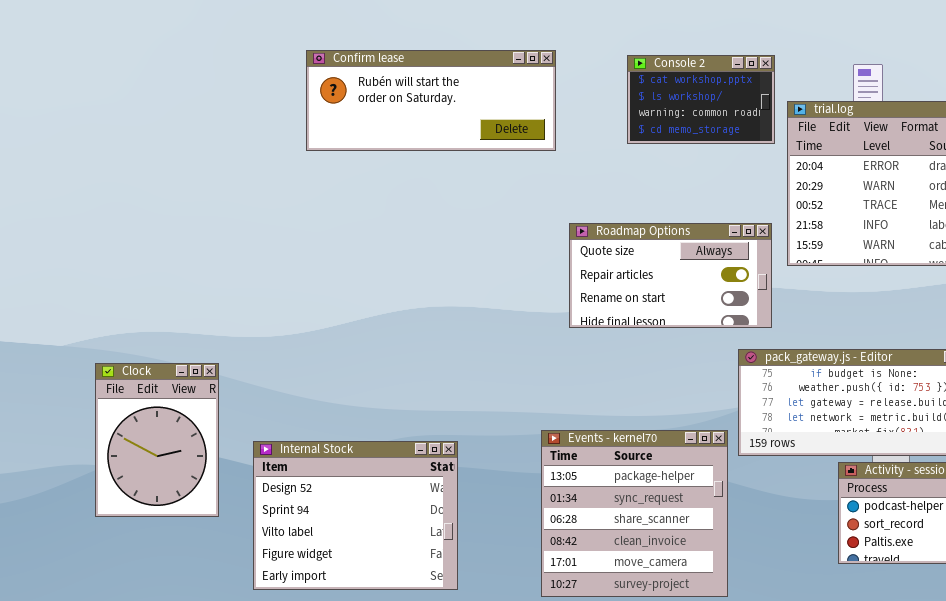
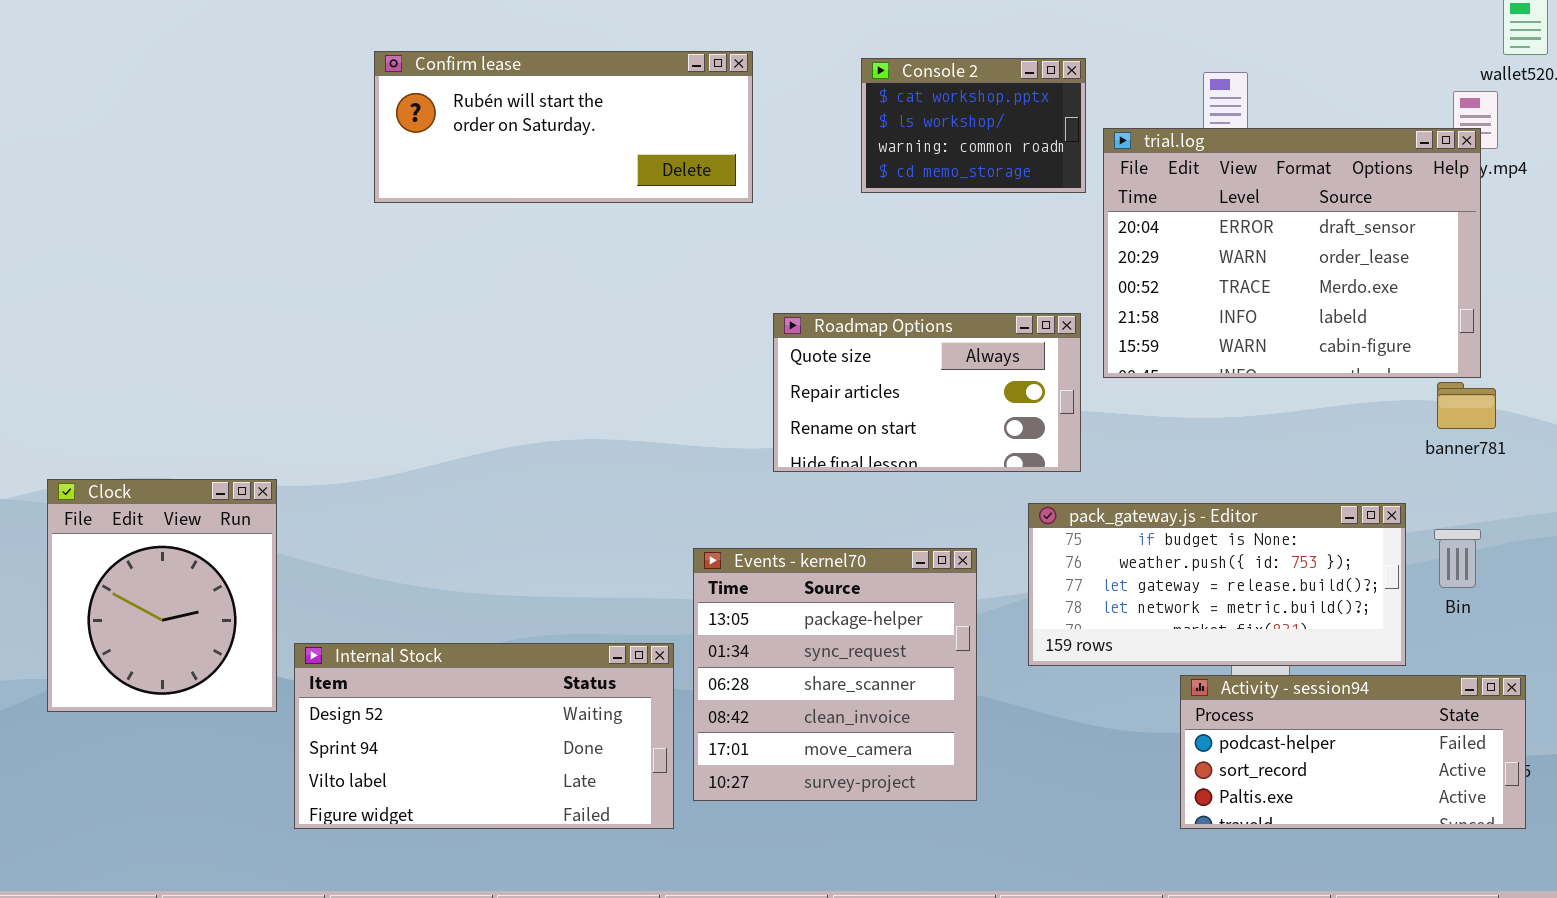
Clock: [95,363,219,517] -> [47,479,277,712], moved, resized
Events - kernel70: [541,430,728,597] -> [693,548,977,801], moved
Internal Stock: [253,441,458,590] -> [294,643,674,829], resized

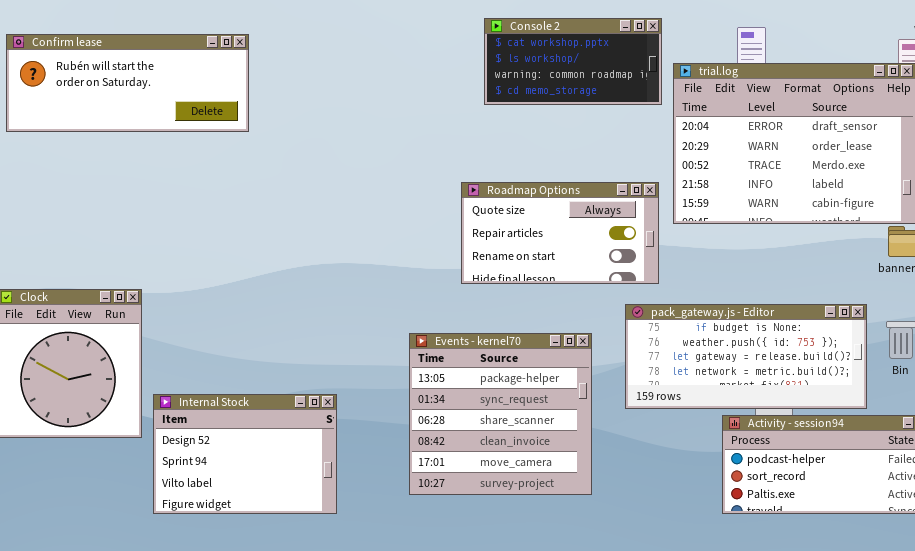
Confirm lease: [374,51,753,203] -> [6,34,249,132], moved
Console 2: [861,58,1086,193] -> [484,18,662,105], resized
Internal Stock: [294,643,674,829] -> [153,394,337,514], resized

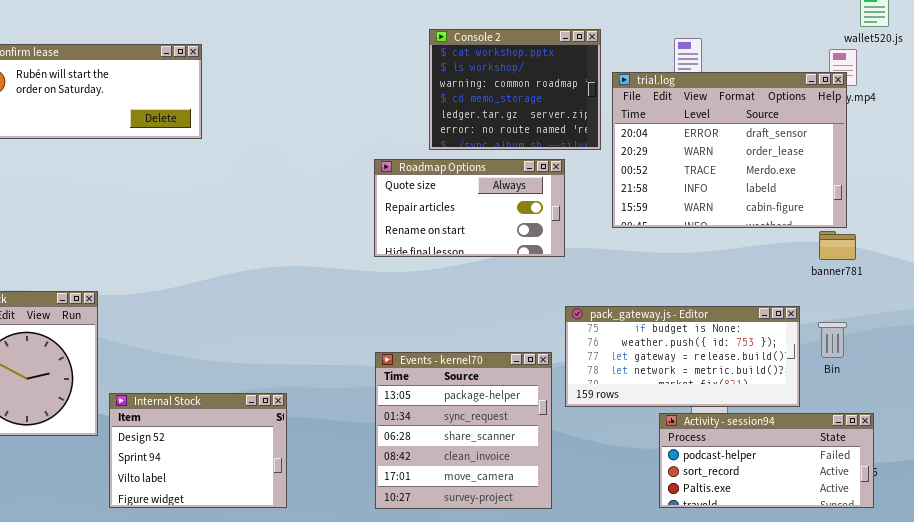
Console 2: [484,18,662,105] -> [429,29,601,150], resized
Roadmap Options: [461,182,659,284] -> [374,159,565,257], moved
Events - kernel70: [409,333,592,495] -> [375,352,552,509], moved

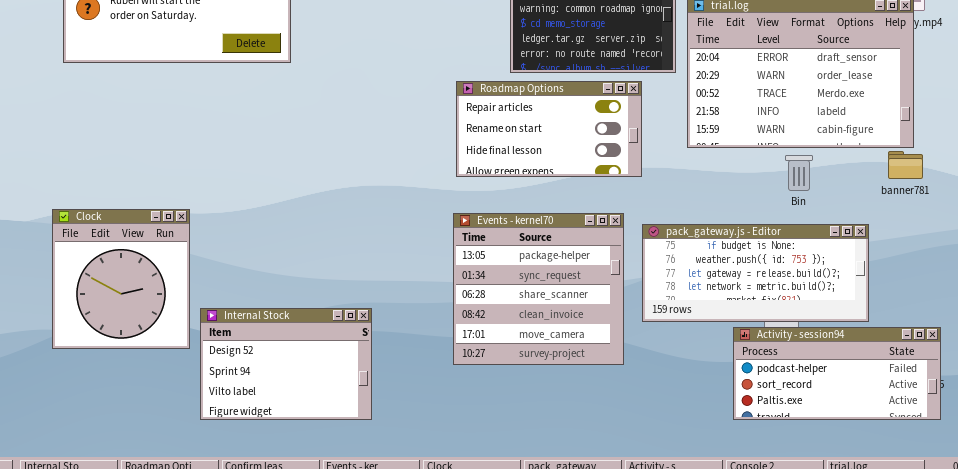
Roadmap Options: [374,159,565,257] -> [456,81,642,177], scrolled down 1 row
Bin: [818,322,847,358] -> [785,155,813,191], moved
Events - kernel70: [375,352,552,509] -> [453,213,624,365], moved

